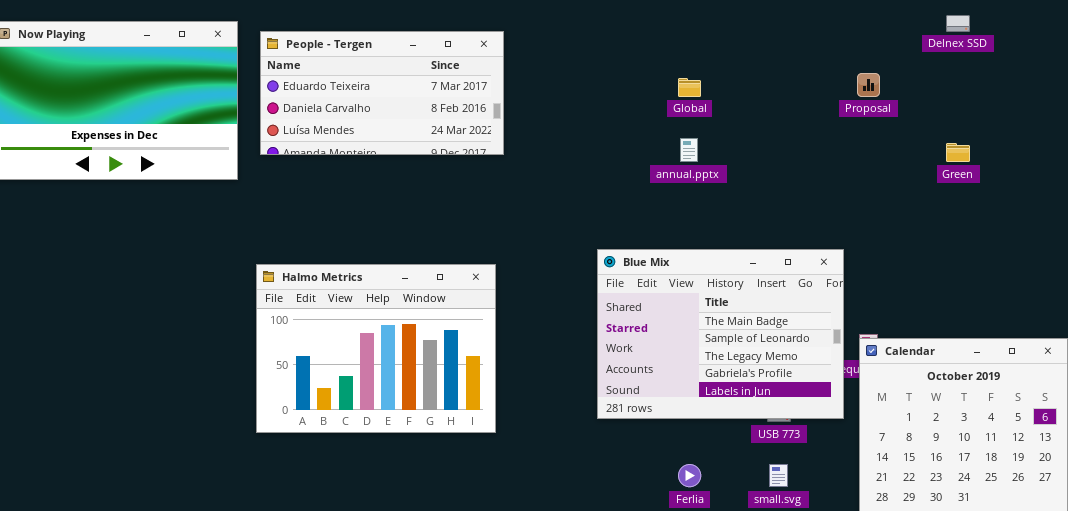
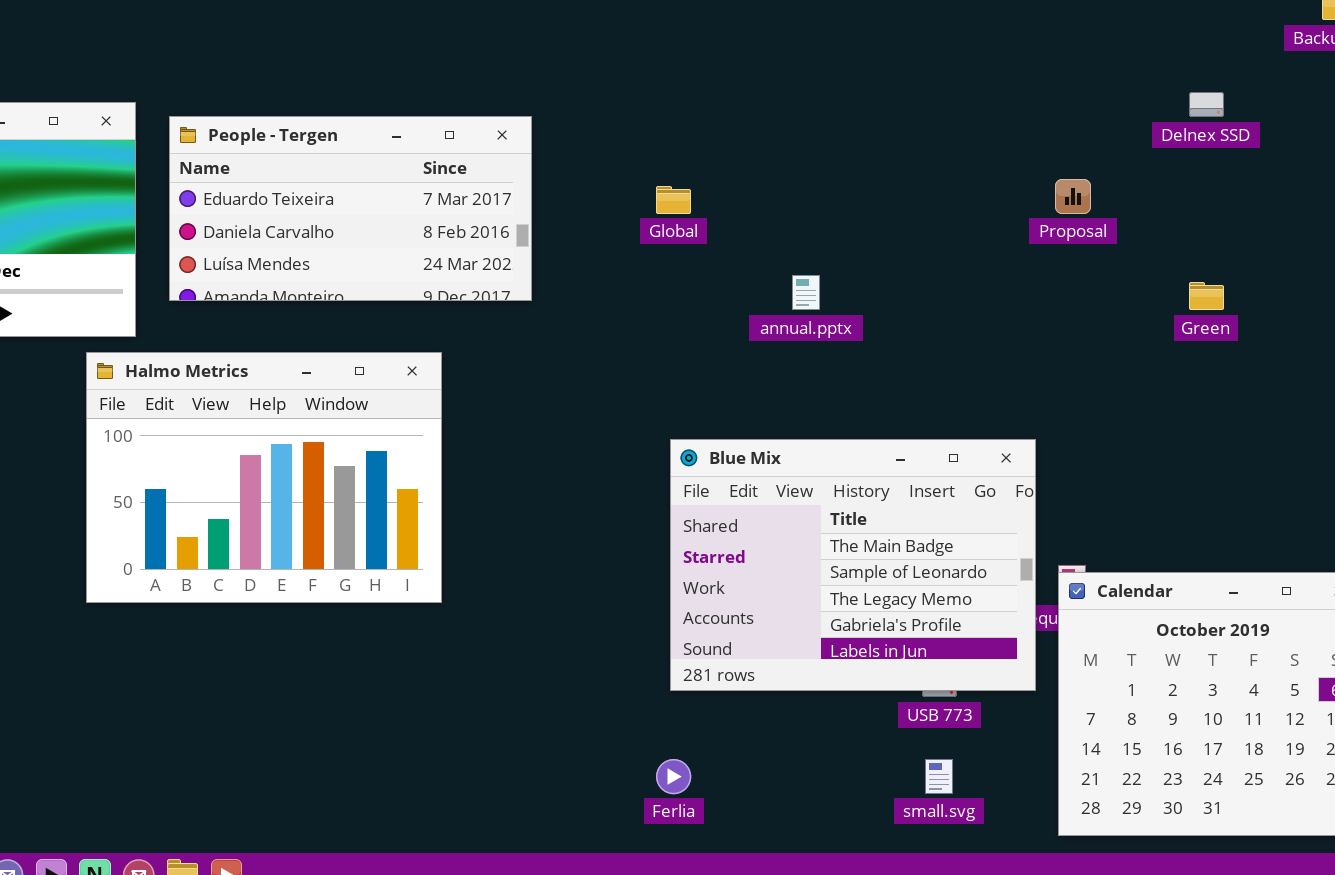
Global: [678,78,701,97] -> [656,186,691,214], moved
Halmo Metrics: [256,264,496,433] -> [86,352,442,603], moved
Ferlia: [678,464,701,487] -> [656,759,691,794], moved

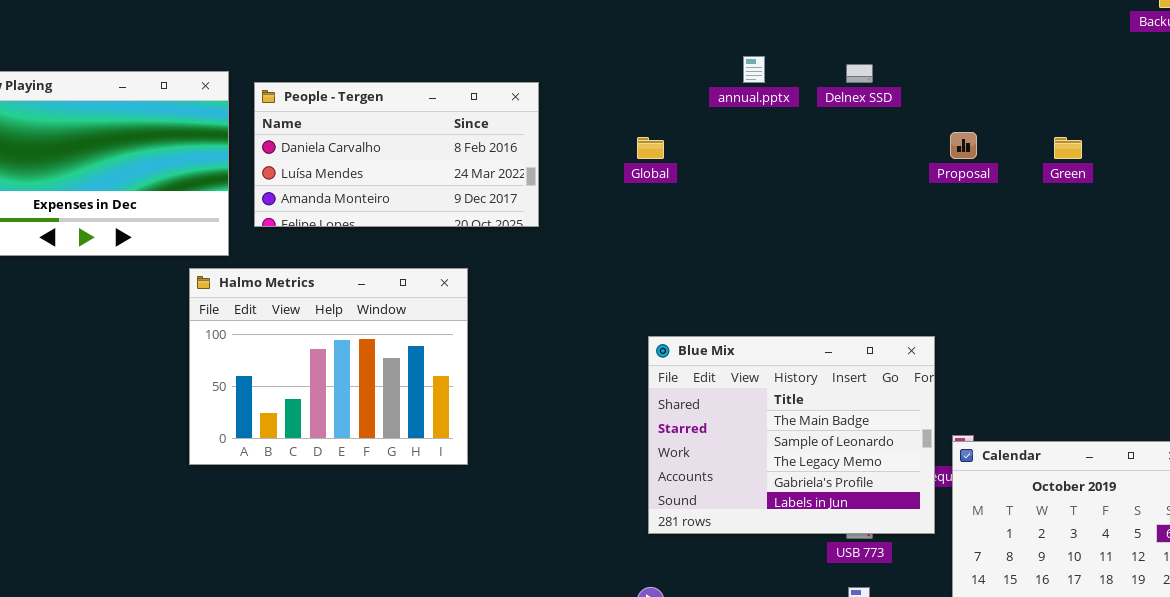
Delnex SSD: [1189,92,1224,117] -> [846,64,873,83], moved
People - Tergen: [169,116,532,301] -> [254,82,539,227], scrolled down 1 row
annual.pptx: [792,275,820,310] -> [743,56,765,83], moved
Green: [1189,282,1224,310] -> [1054,137,1082,159], moved

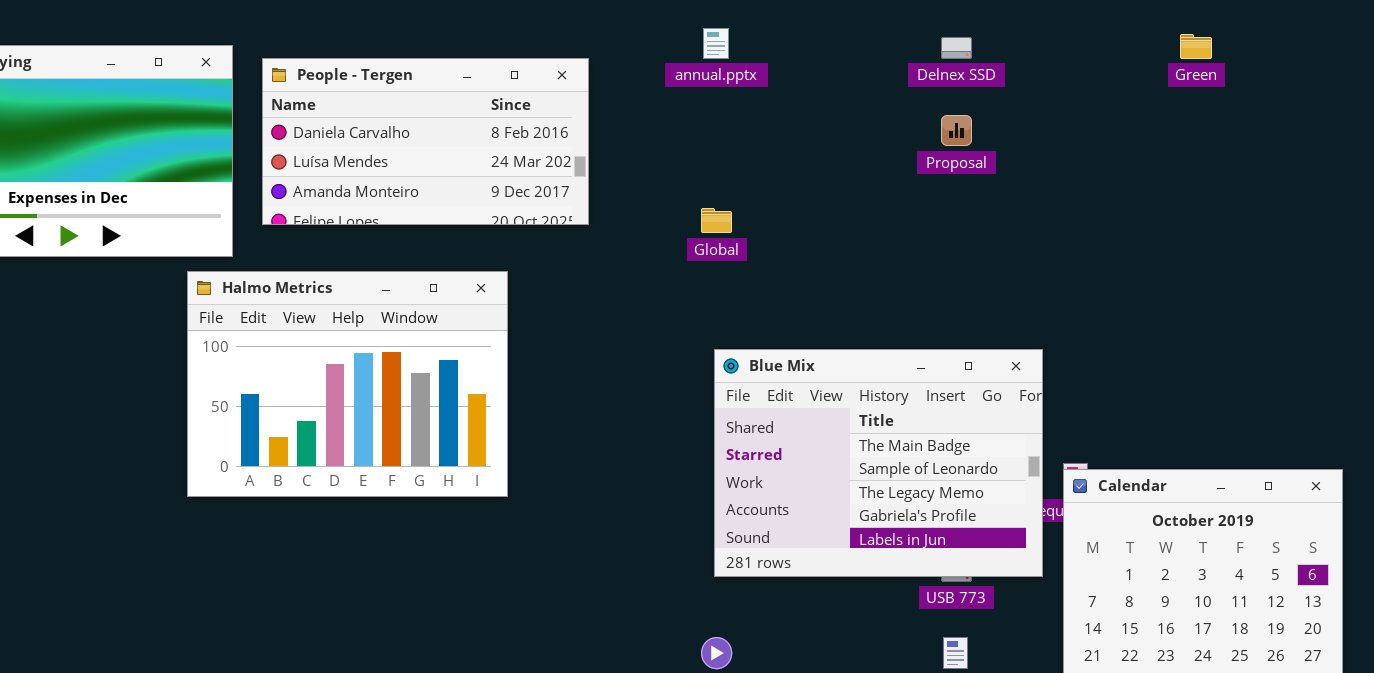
annual.pptx: [743,56,765,83] -> [703,28,729,59], moved
Proposal: [950,132,977,159] -> [941,115,972,146], moved
Global: [637,137,664,159] -> [701,208,732,233], moved
Green: [1054,137,1082,159] -> [1180,34,1212,59], moved

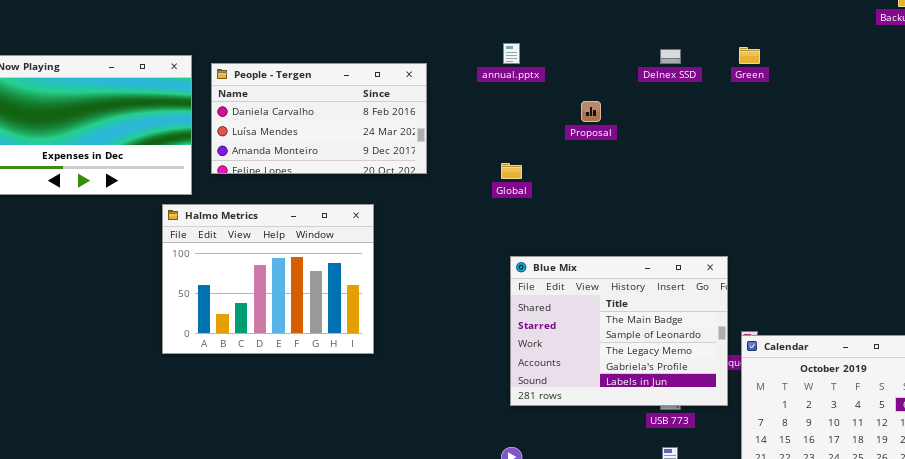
Green: [1180,34,1212,59] -> [739,47,760,64], moved
Proposal: [941,115,972,146] -> [581,101,601,122], moved

